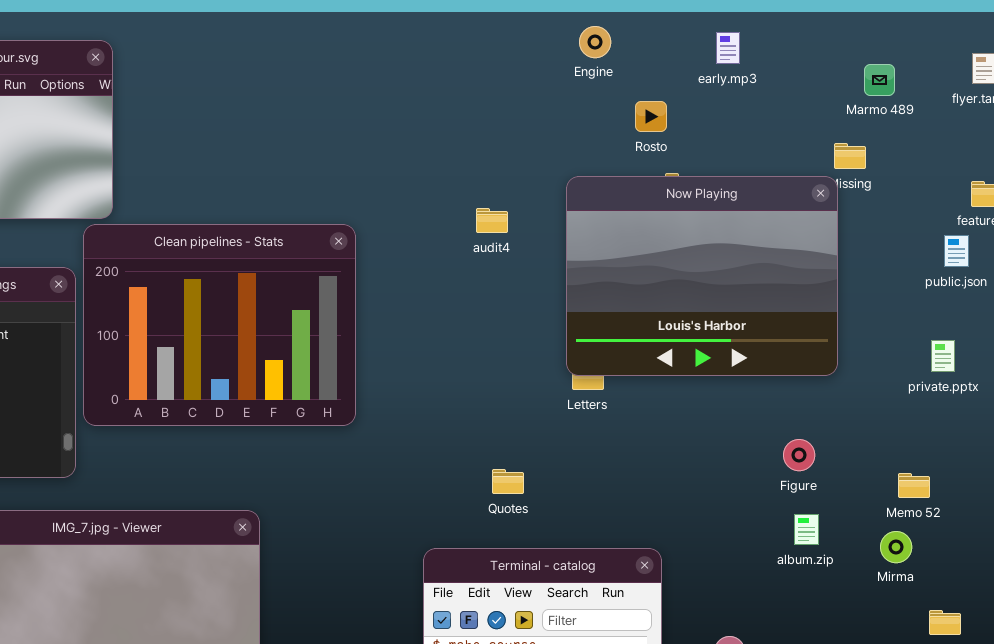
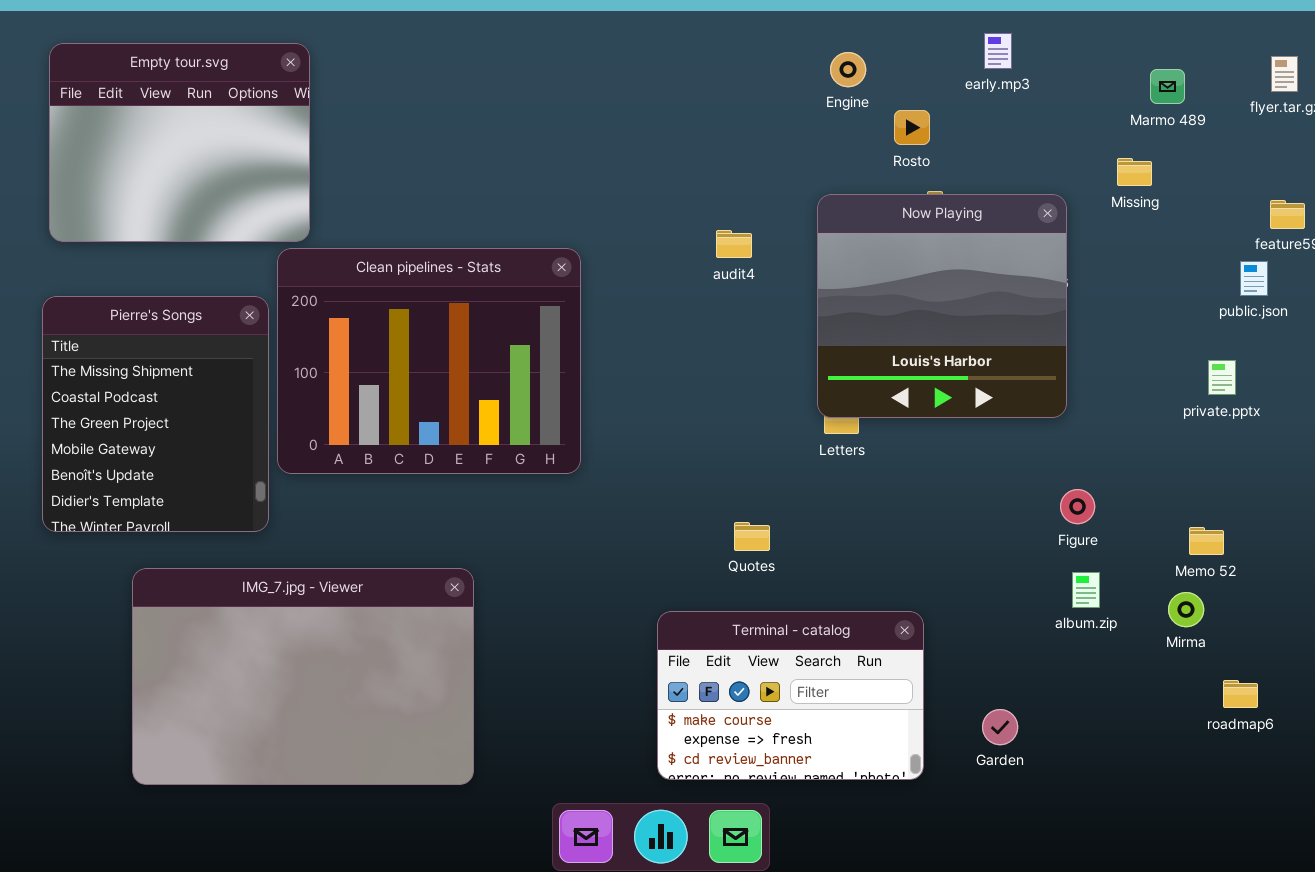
Engine: [579,26,611,58] -> [830,52,866,87], moved
Now Playing: [566,176,838,376] -> [817,194,1067,418], resized
private.pptx: [931,340,955,372] -> [1208,360,1236,395], moved

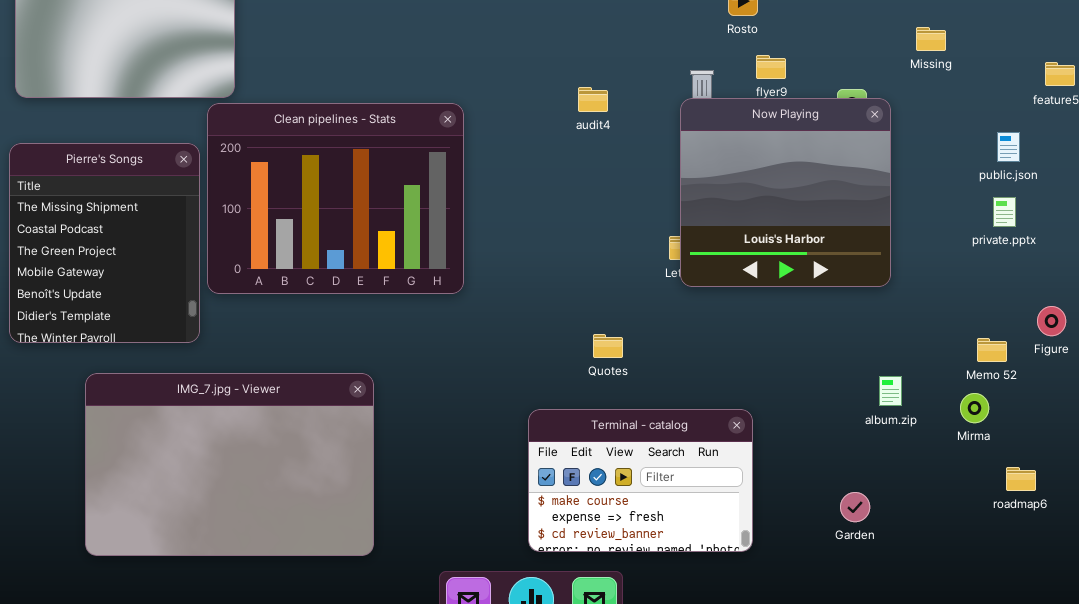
Now Playing: [817,194,1067,418] -> [680,98,891,287], moved
public.json: [1240,261,1268,296] -> [997,132,1020,162], moved
Figure: [1060,489,1095,524] -> [1037,306,1066,336], moved
Garden: [982,709,1018,745] -> [840,492,870,522], moved

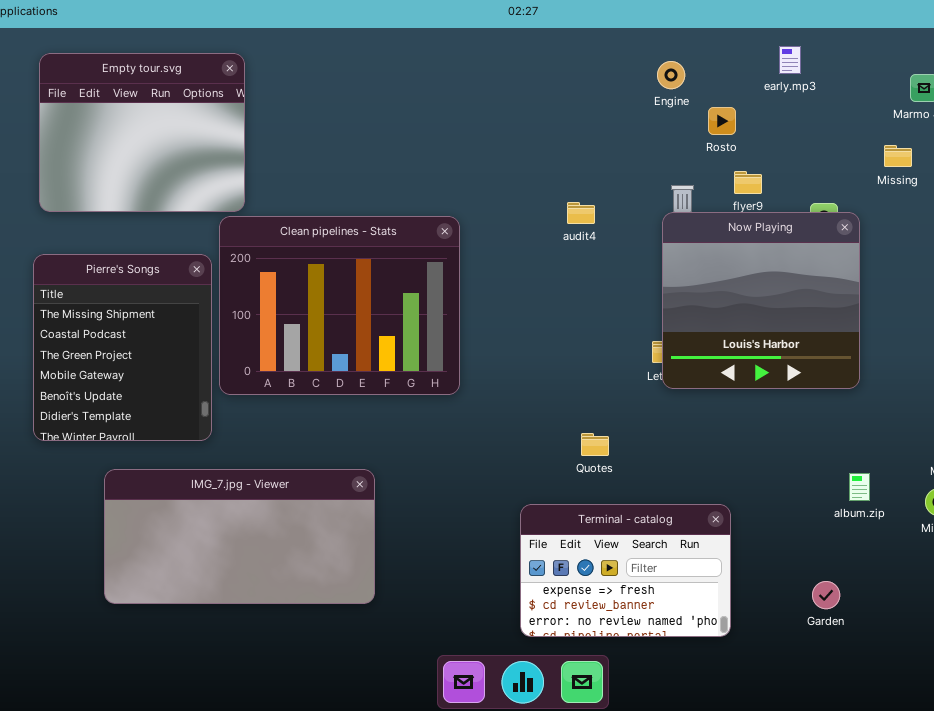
IMG_7.jpg - Viewer: [85,373,374,556] -> [104,469,375,604], resized
Terminal - catalog: [528,409,753,552] -> [520,504,731,637], scrolled down 1 row

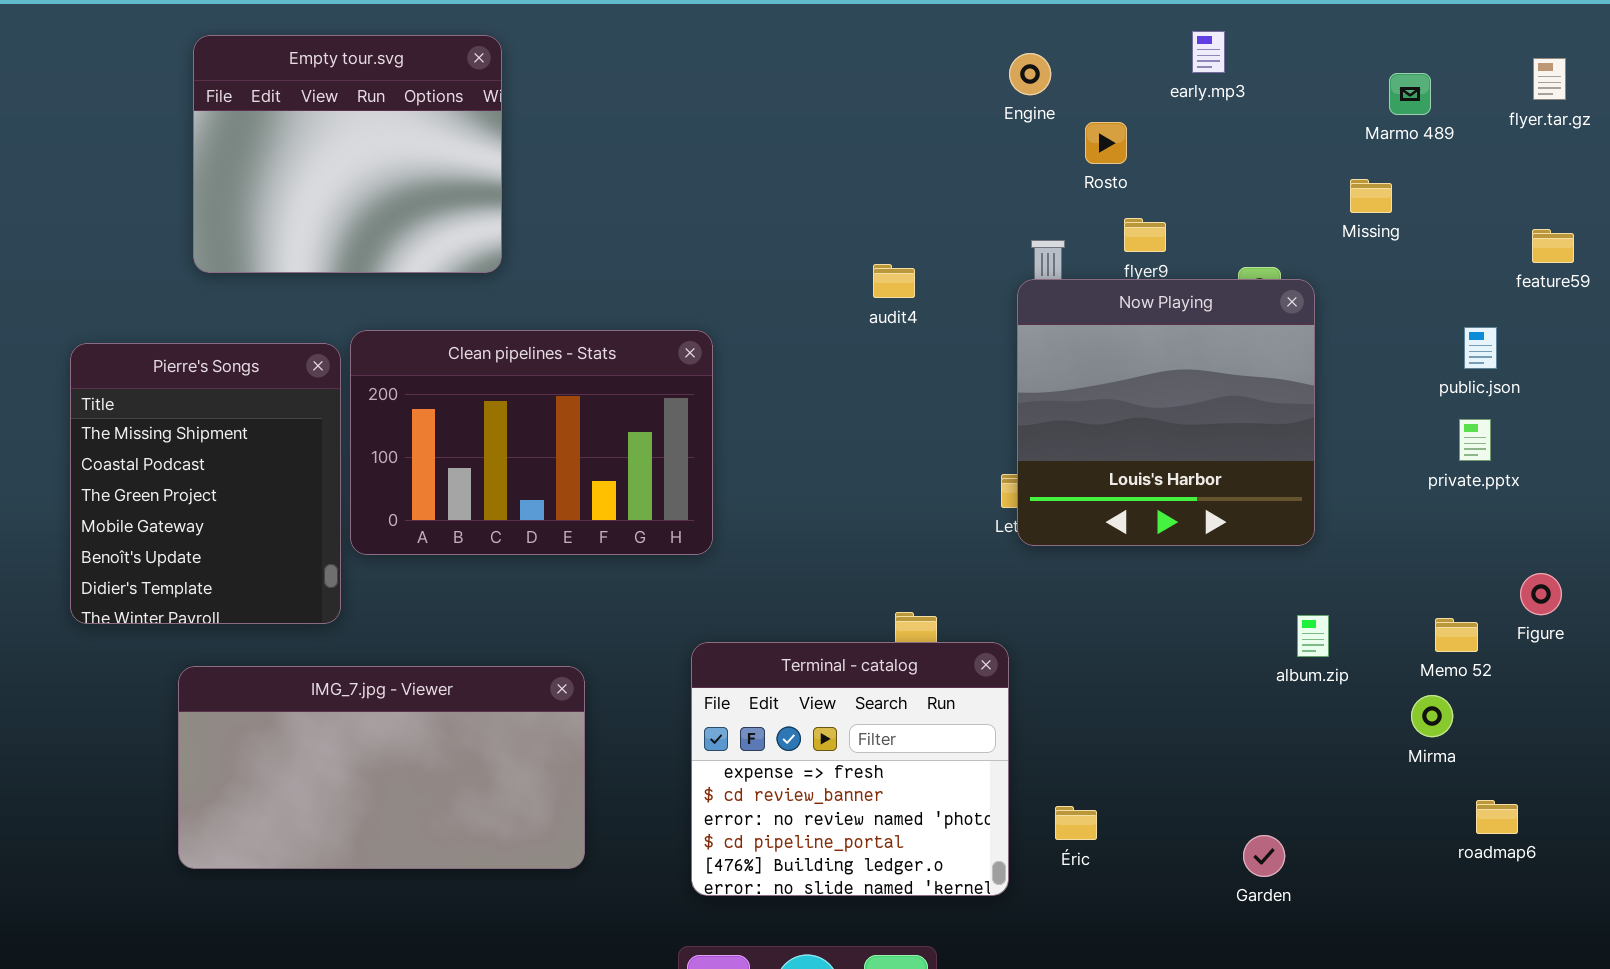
Empty tour.svg: [39,53,245,212] -> [193,35,502,273], moved
Clean pipelines - Stats: [219,216,460,395] -> [350,330,713,555], resized
album.zip: [849,473,870,501] -> [1297,615,1329,657], moved
Terminal - catalog: [520,504,731,637] -> [691,642,1009,896], moved, resized

